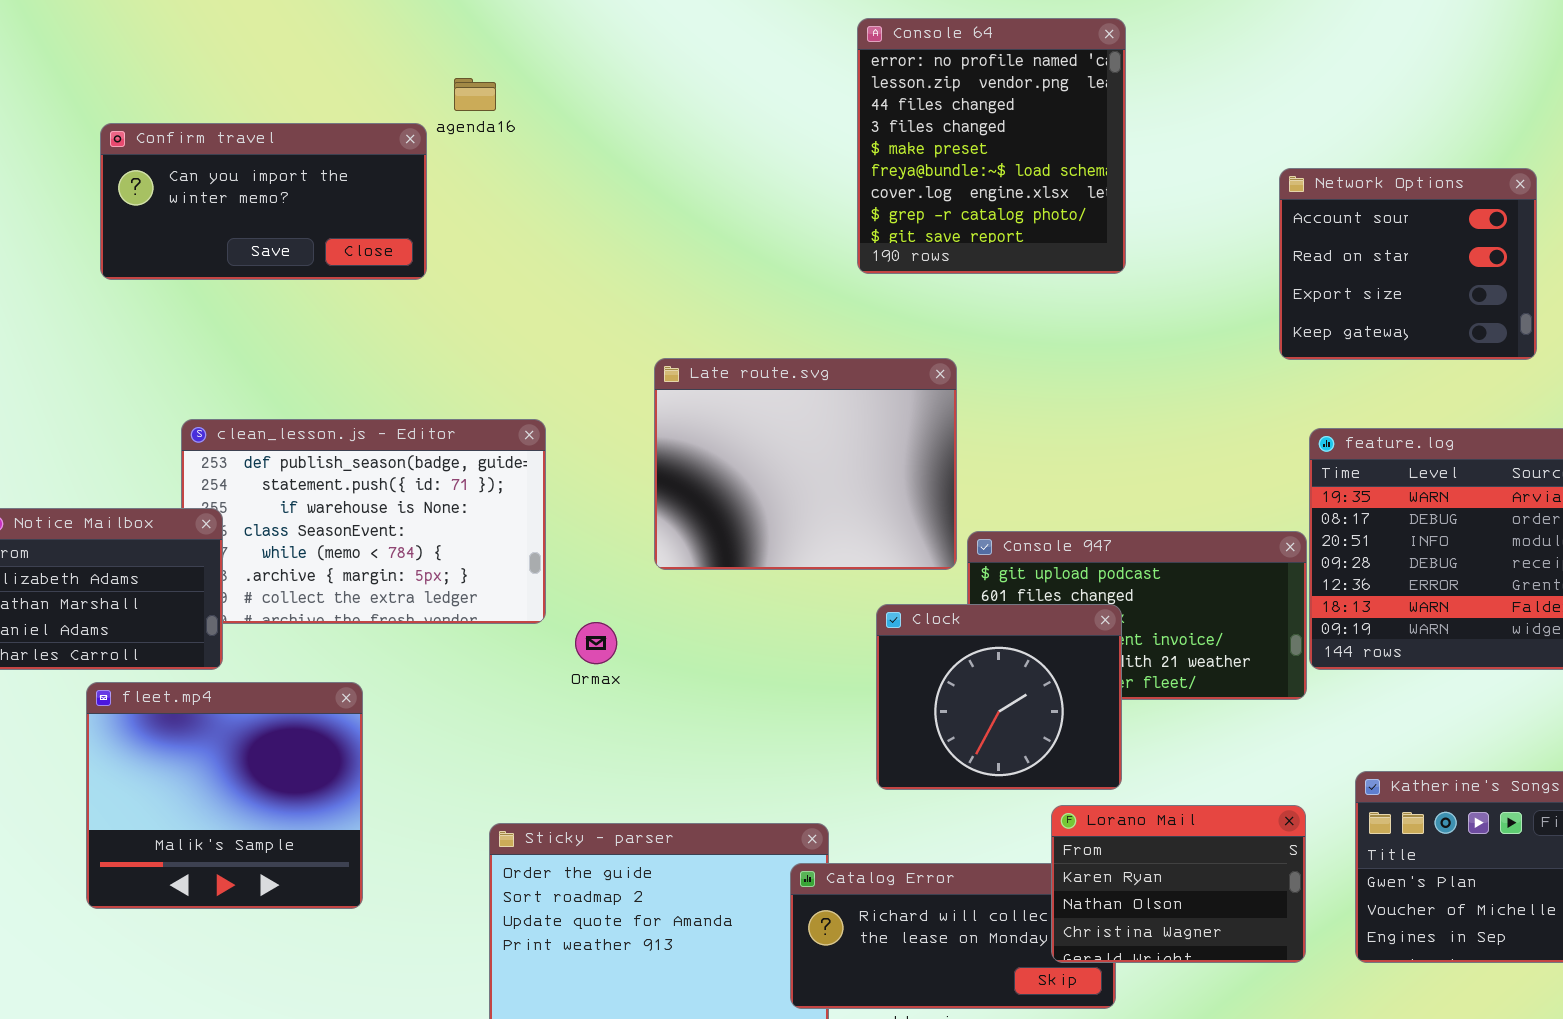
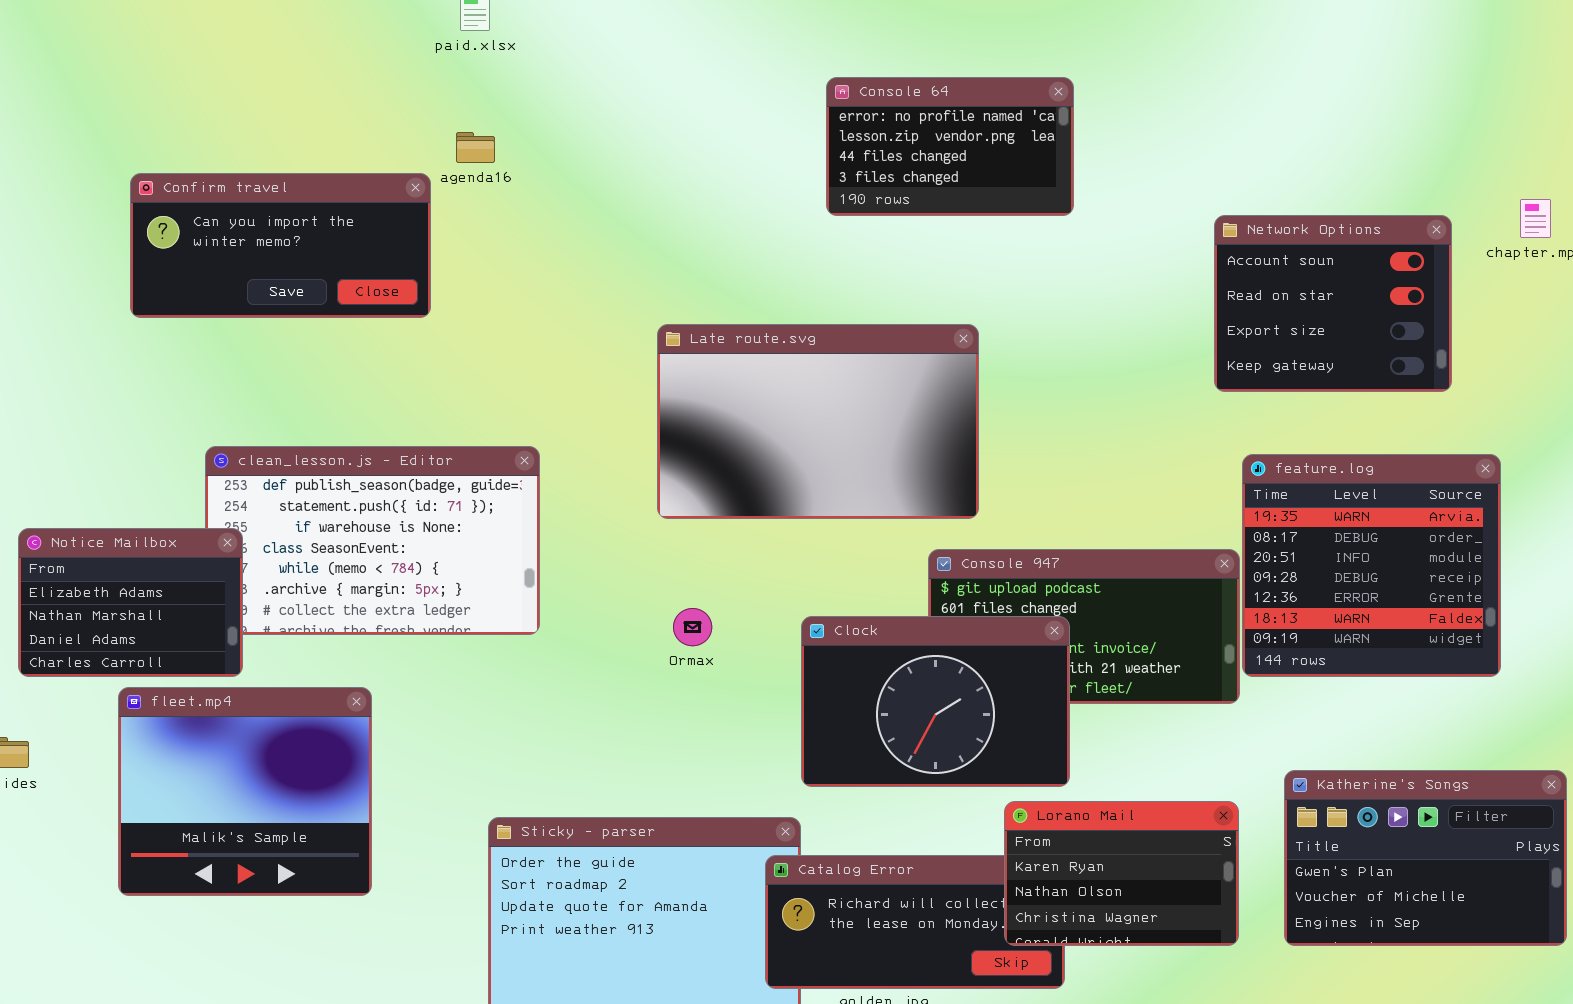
Console 64: [857,18,1126,274] -> [826,77,1074,216], resized
Late route.svg: [654,358,957,570] -> [657,324,979,519], moved, resized
Clock: [876,604,1122,790] -> [801,616,1070,787], resized
Ormax: [575,622,617,664] -> [673,608,712,646], moved

